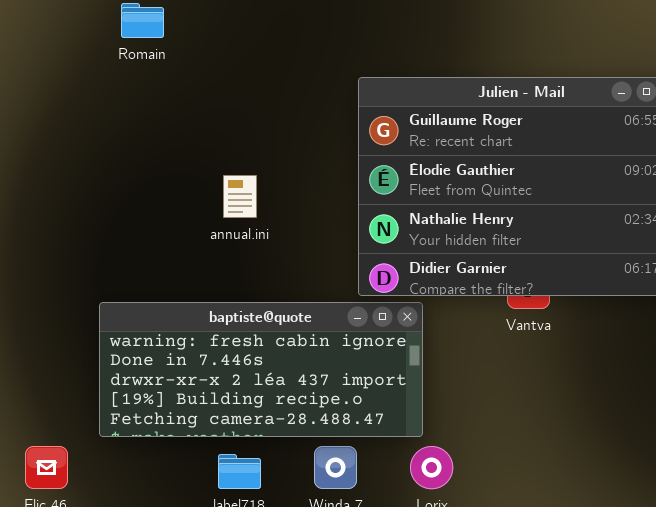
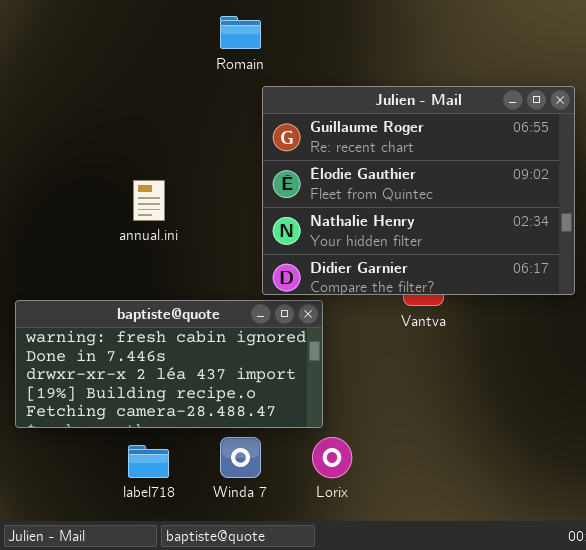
Romain: [121,3,164,38] -> [220,16,261,49], moved

